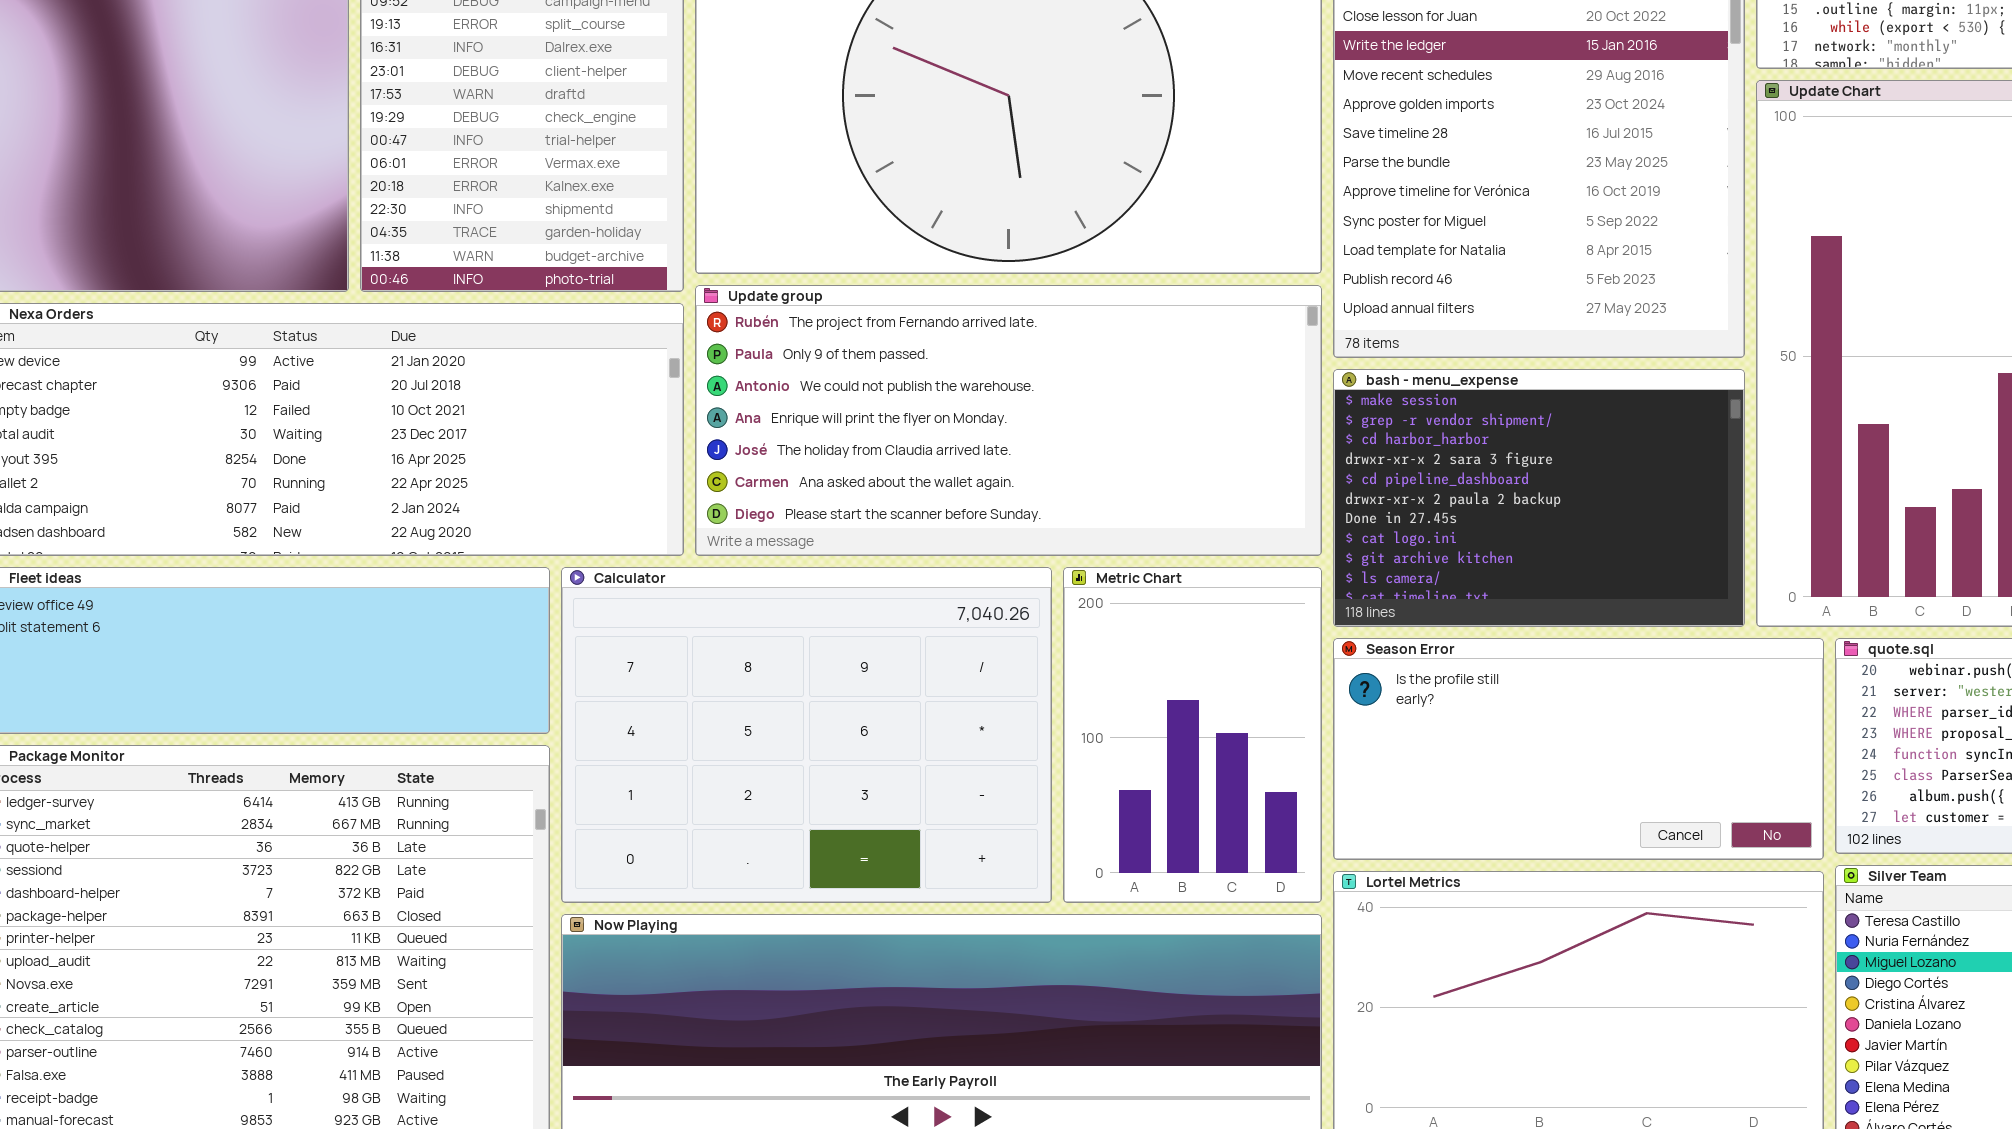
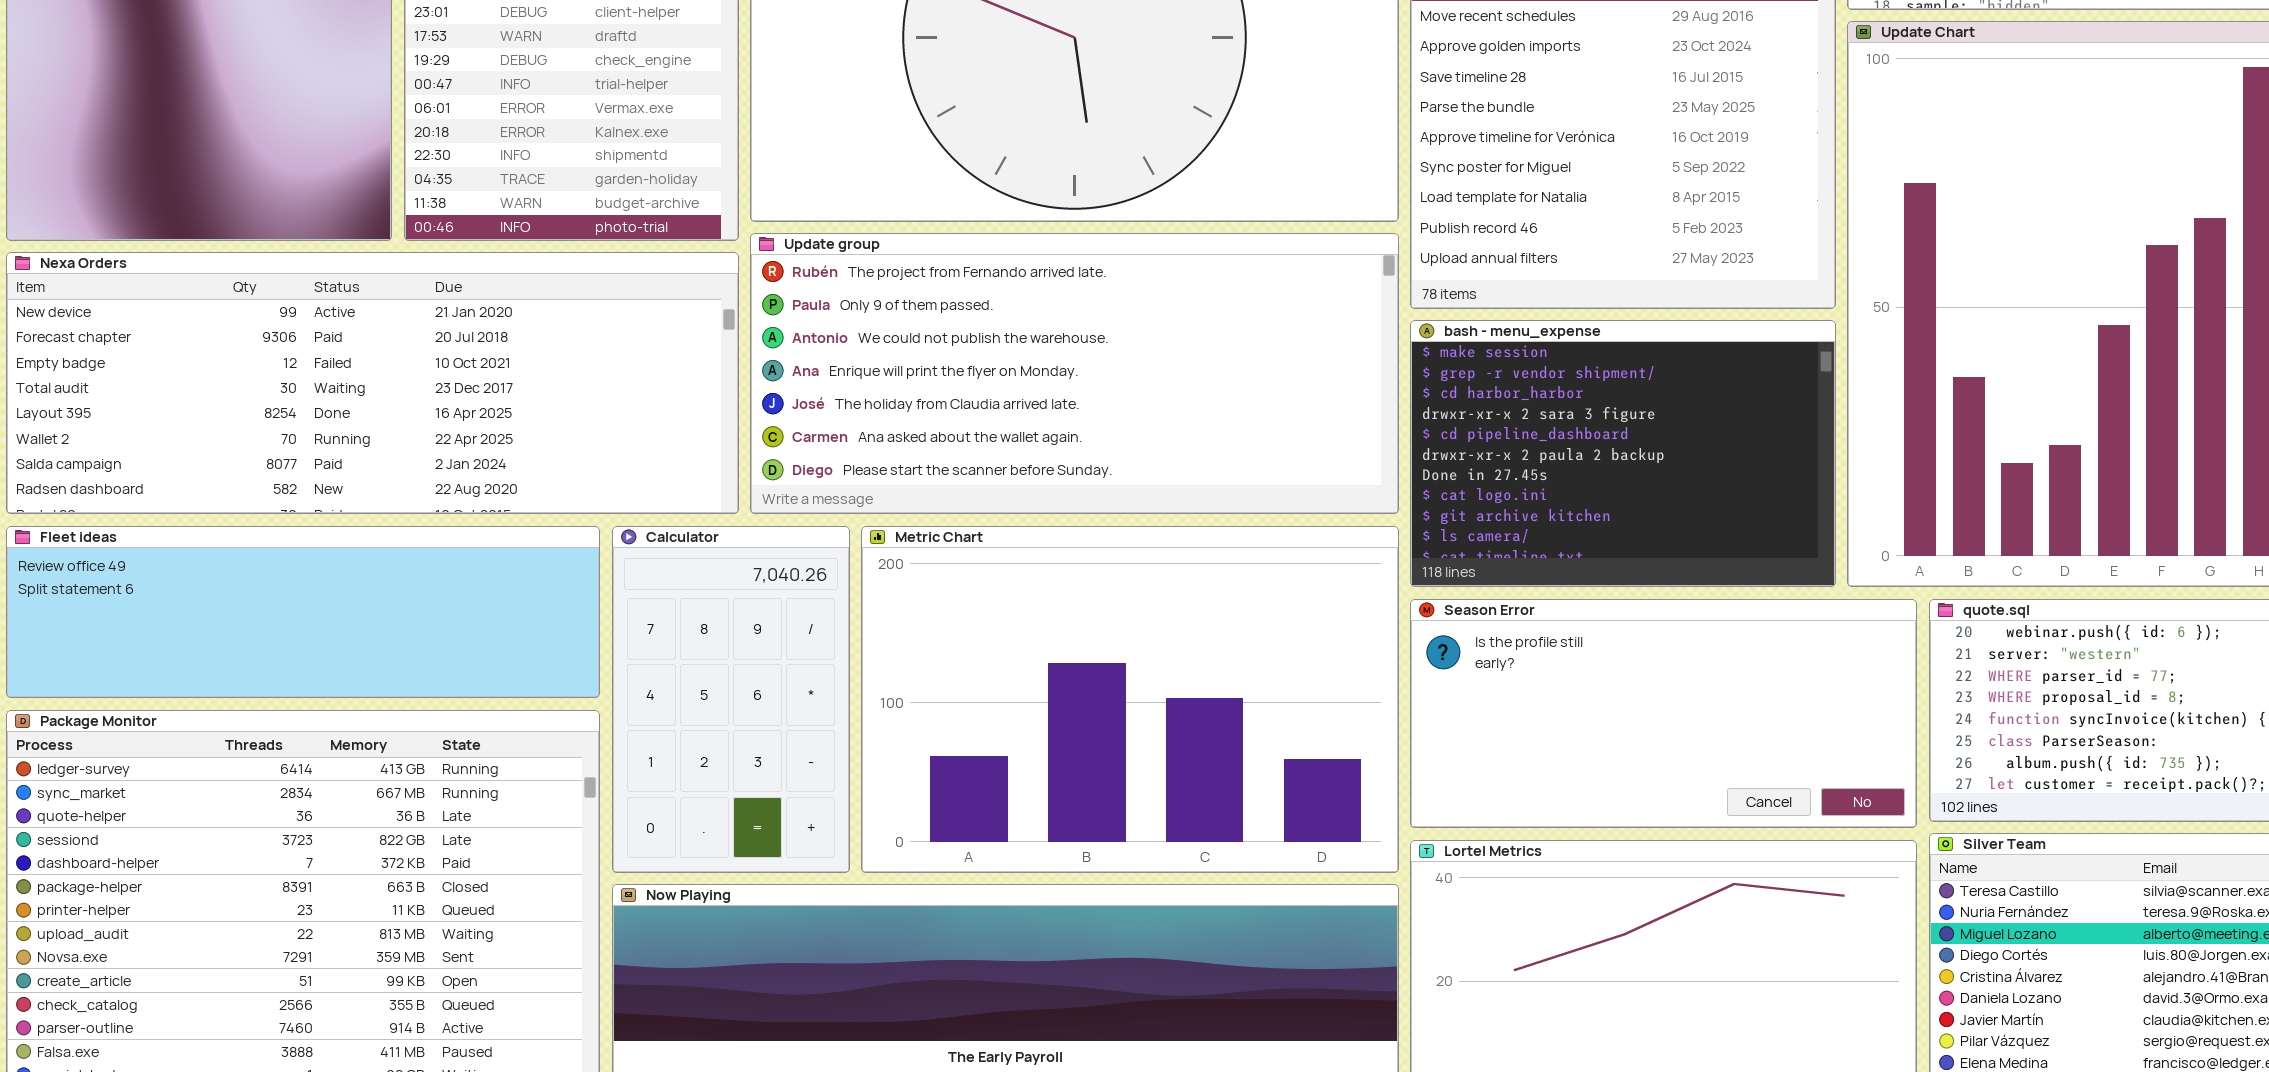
Calculator: [561,567,1052,903] -> [612,526,850,873], resized
Metric Chart: [1063,567,1322,903] -> [861,526,1399,873], resized

